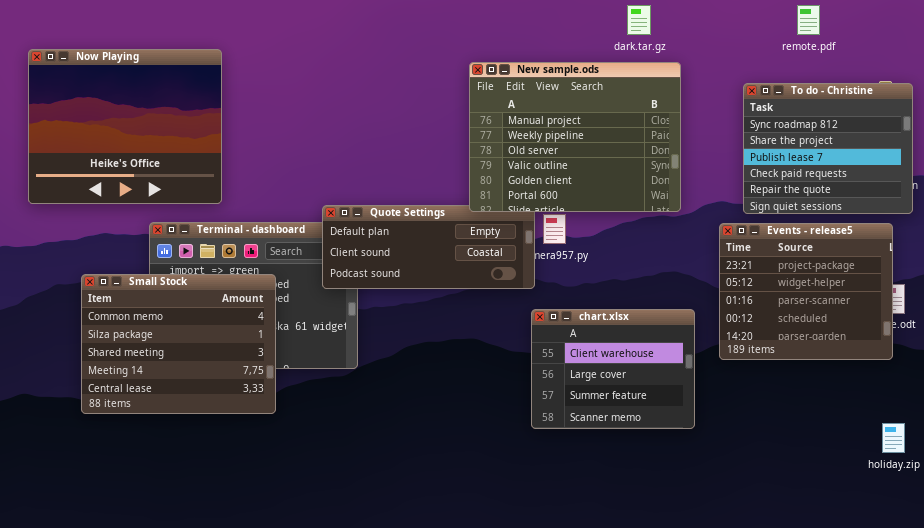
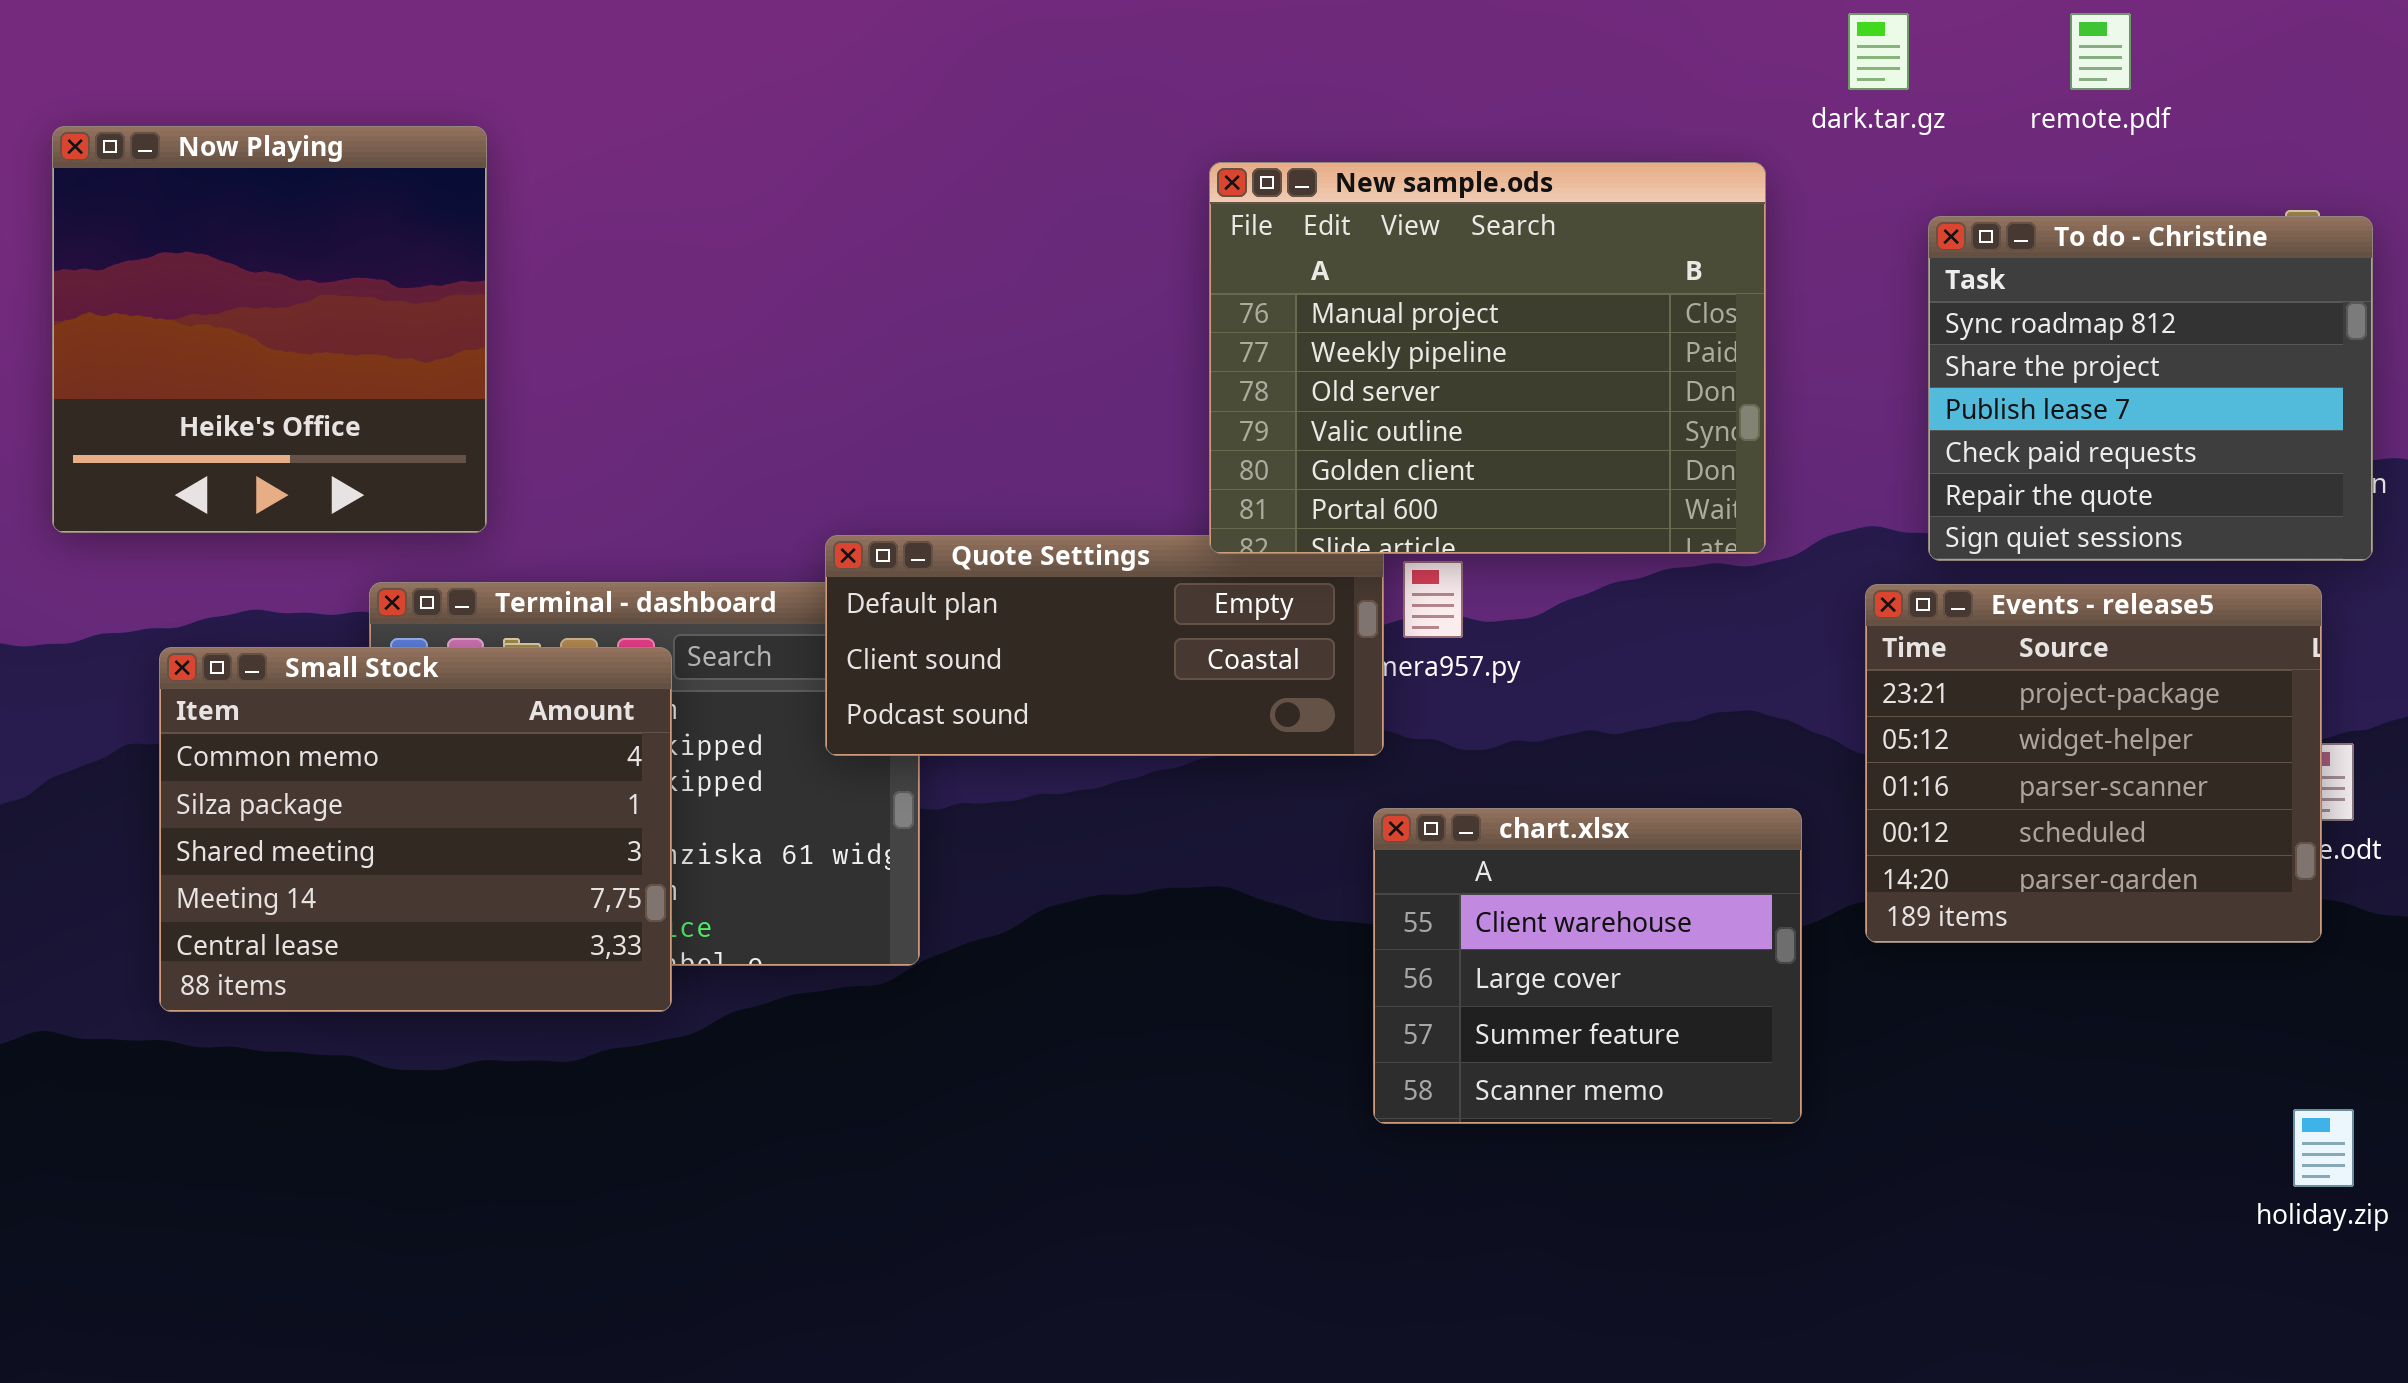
dark.tar.gz: [627,5,651,35] -> [1848,13,1909,90], moved
Now Playing: [28,49,222,204] -> [52,126,487,533], resized
Small Stock: [81,274,276,414] -> [159,647,672,1012], moved

